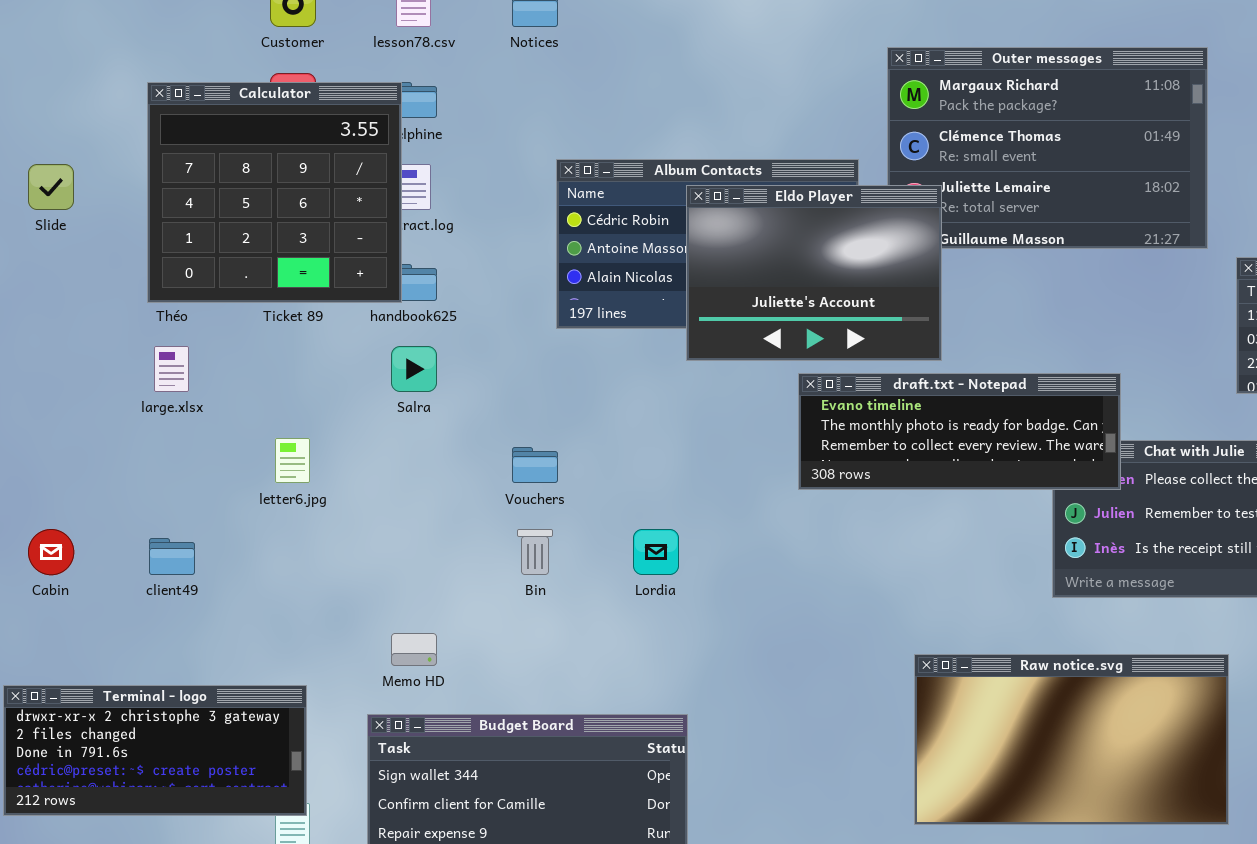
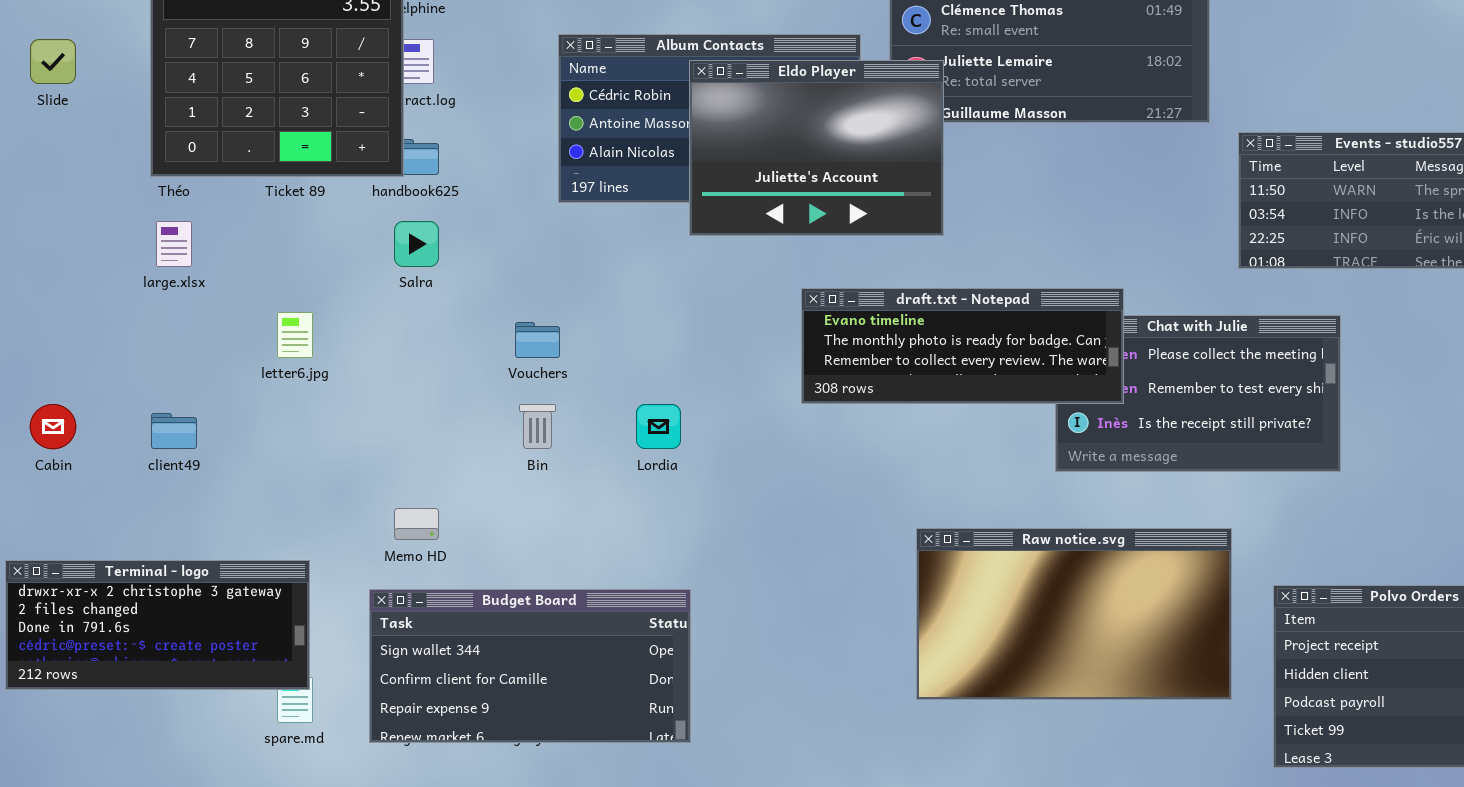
draft.txt - Notepad: [798,373,1121,490] -> [801,288,1124,404], moved

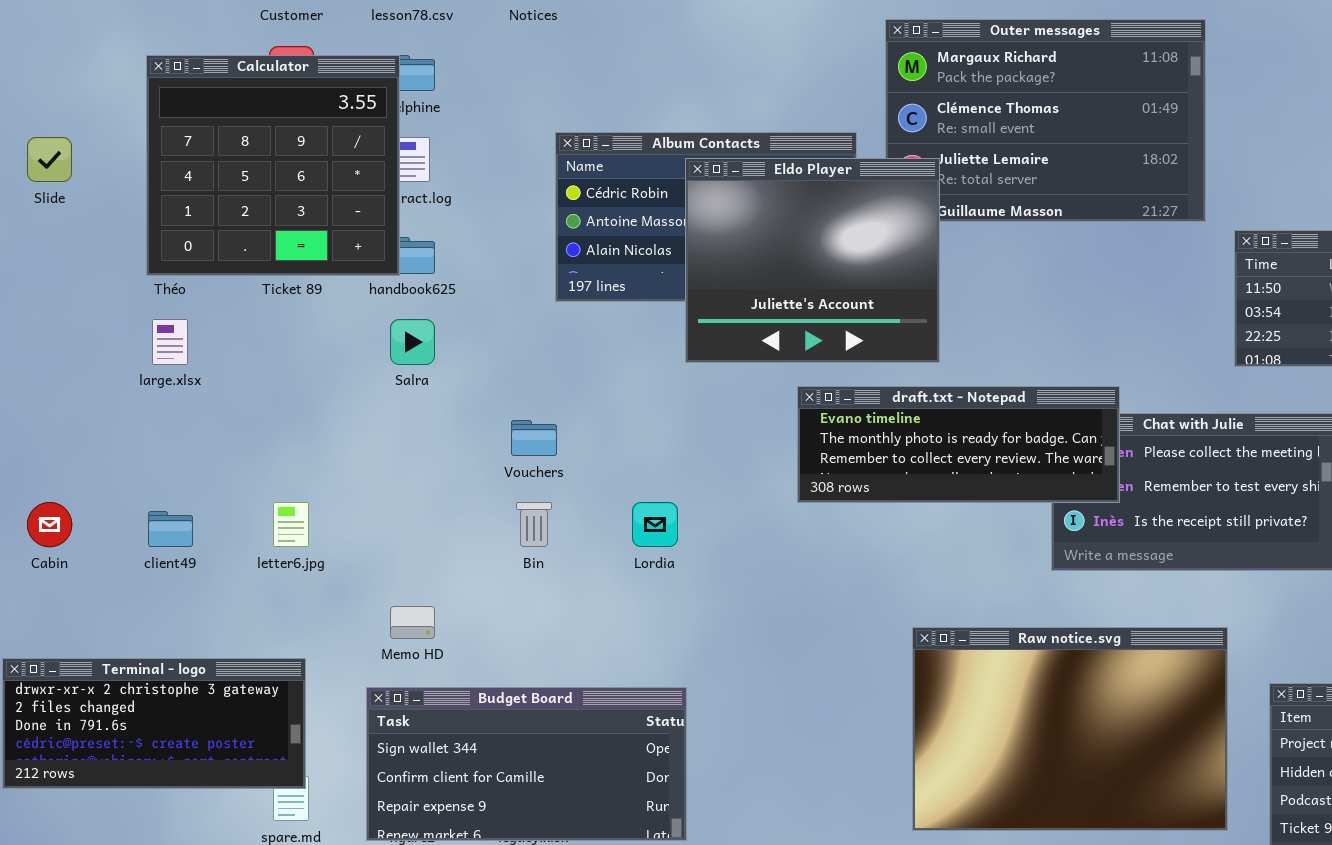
Eldo Player: [689,60,944,236] -> [685,158,940,363], resized
letter6.jpg: [277,312,313,358] -> [273,502,309,547], moved
Raw notice.svg: [916,528,1232,700] -> [912,627,1228,831], resized

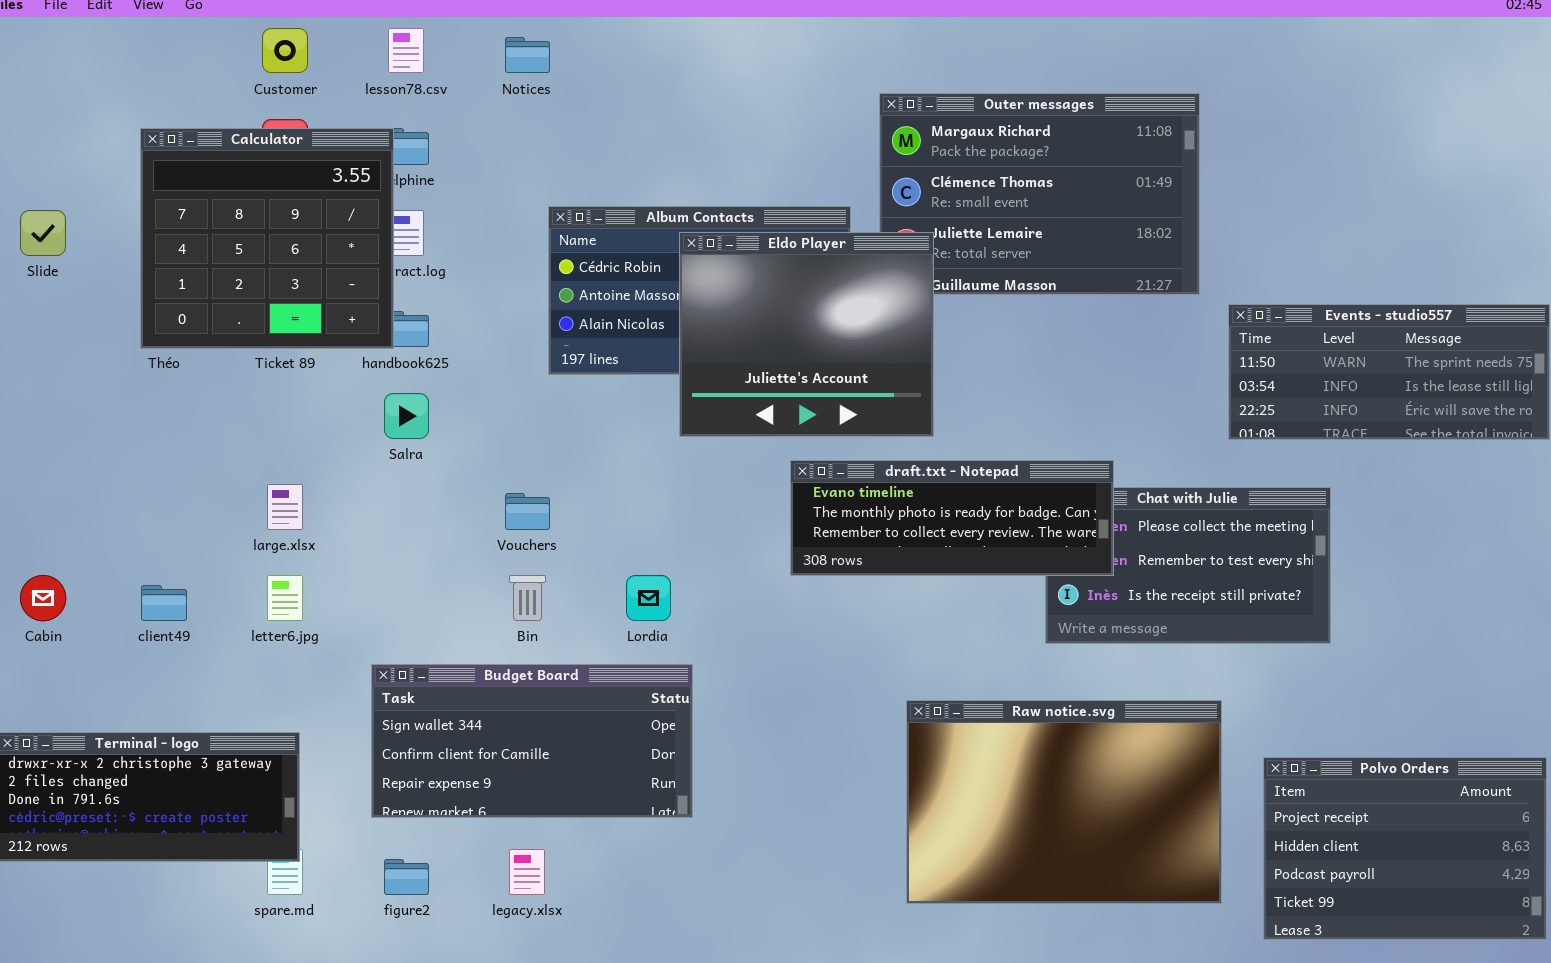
large.xlsx: [152,319,188,365] -> [267,484,303,530], moved
Budget Board: [366,687,687,841] -> [371,664,693,818], moved

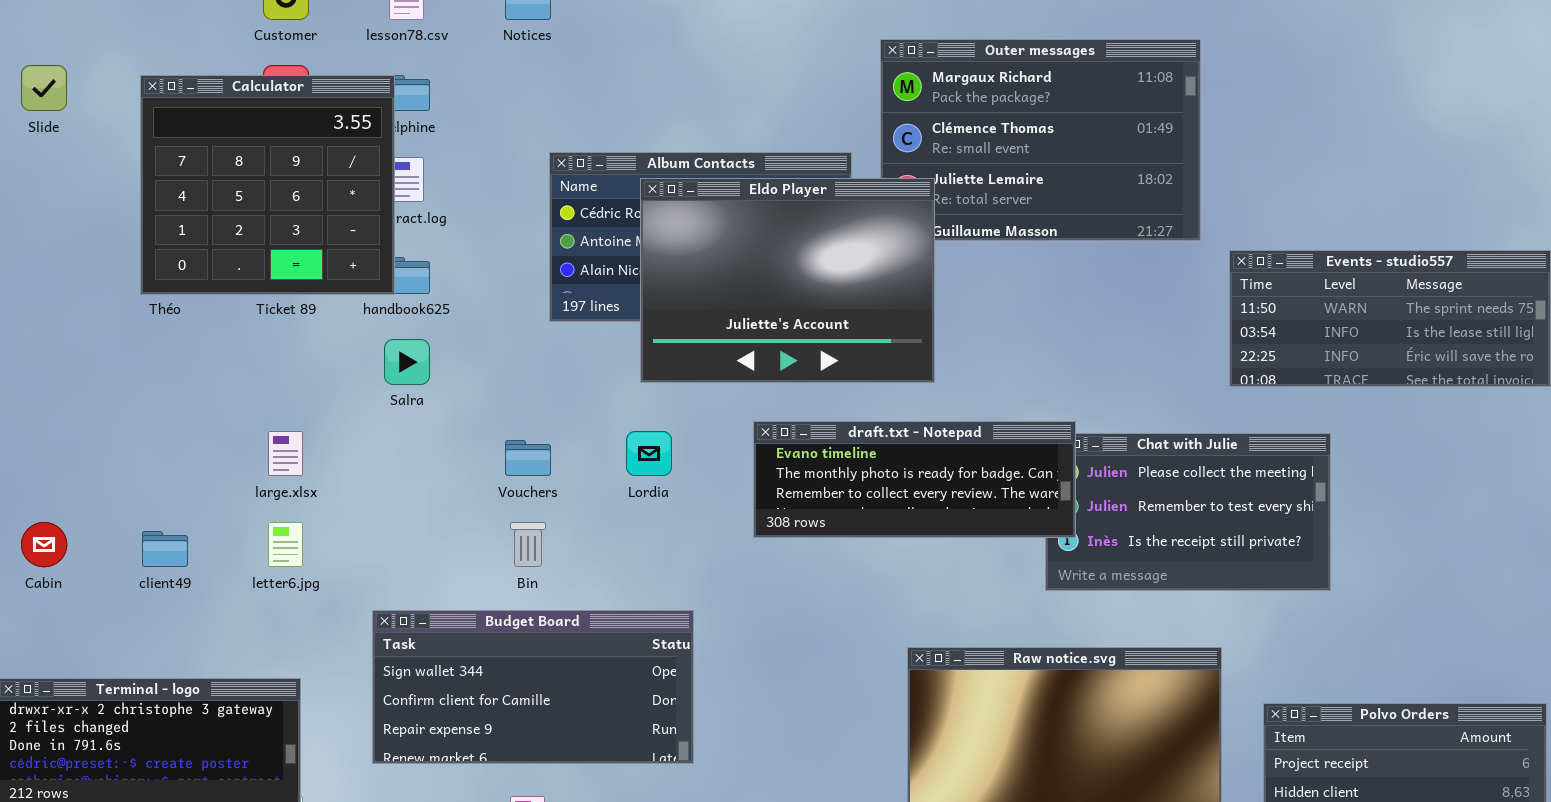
Slide: [20,210,66,256] -> [21,65,67,111], moved
Eldo Player: [679,232,934,437] -> [640,178,935,383], resized
draft.txt - Notepad: [790,460,1114,576] -> [753,421,1076,538], moved
Lordia: [626,575,671,621] -> [626,431,672,476], moved

